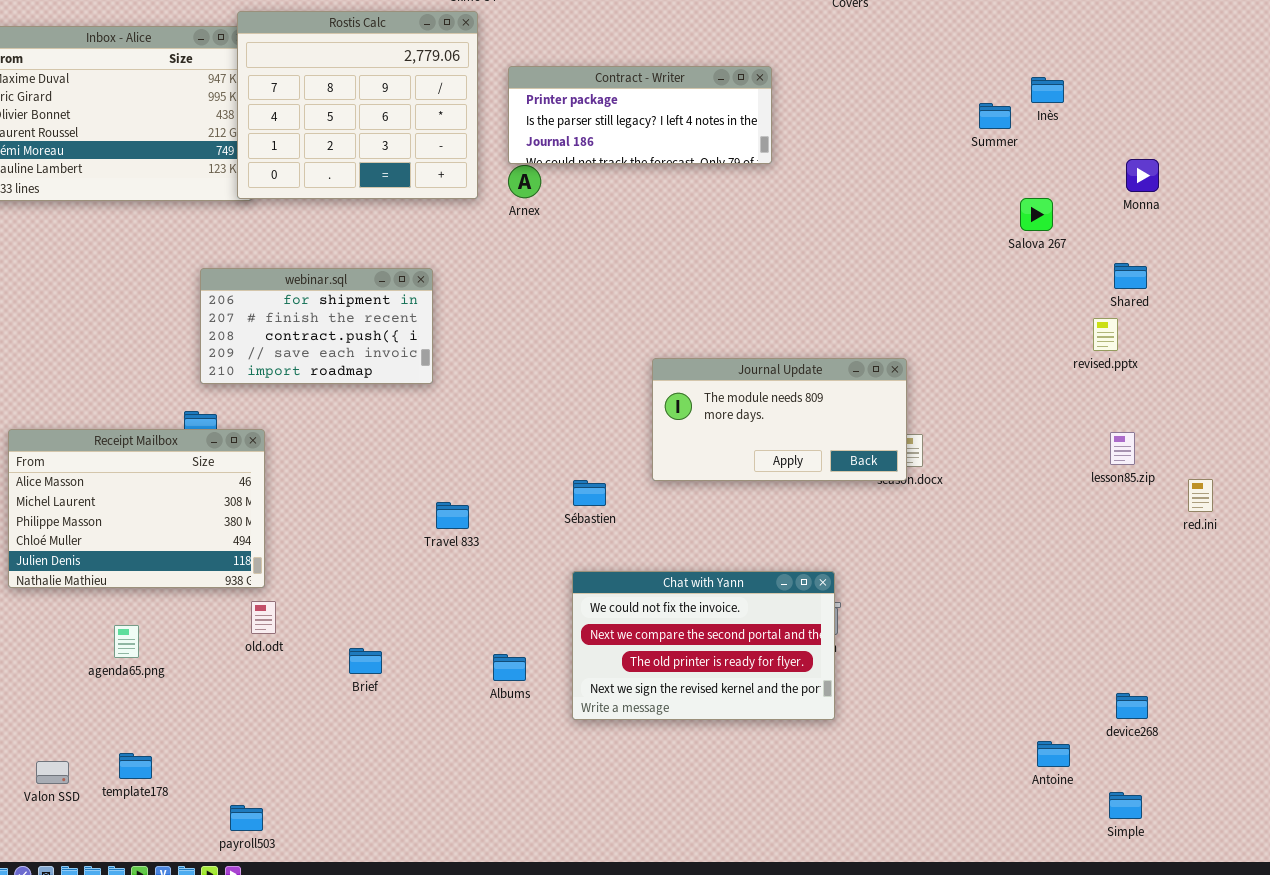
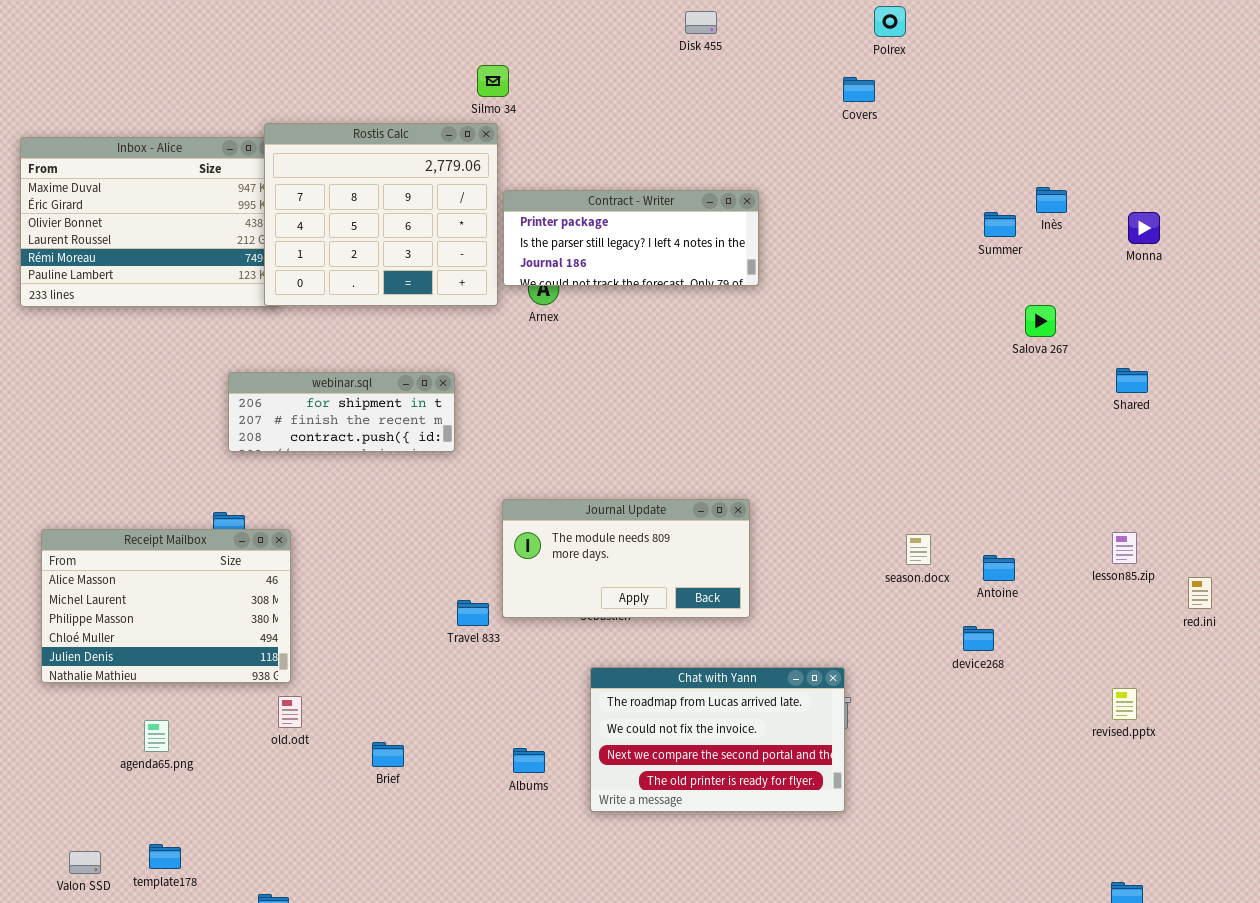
Contract - Writer: [508,66,772,164] -> [503,190,759,286], moved
Monna: [1126,159,1159,192] -> [1128,212,1160,244], moved
webinar.sql: [200,268,433,384] -> [228,372,455,452], resized
revised.pptx: [1093,318,1118,351] -> [1112,688,1137,720], moved
Journal Update: [652,358,907,481] -> [502,499,750,618], moved
Chat with Yann: [572,571,835,720] -> [590,667,845,812], scrolled up 1 row
device268: [1116,693,1148,719] -> [963,626,994,651], moved
Antoine: [1037,741,1070,767] -> [983,555,1015,581], moved

